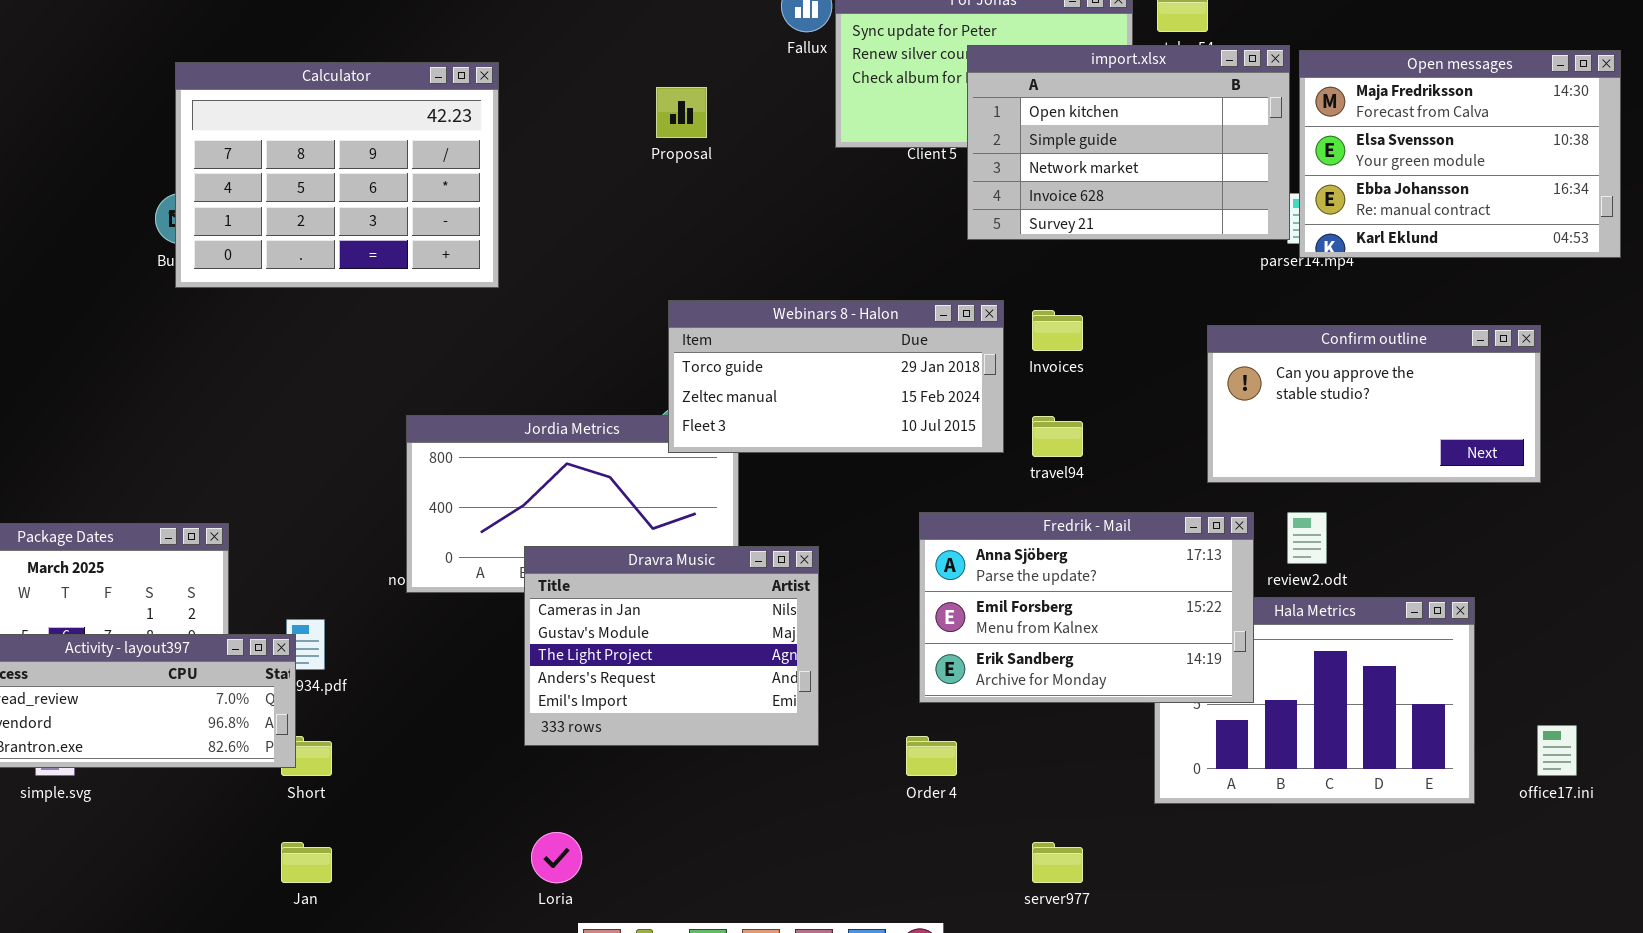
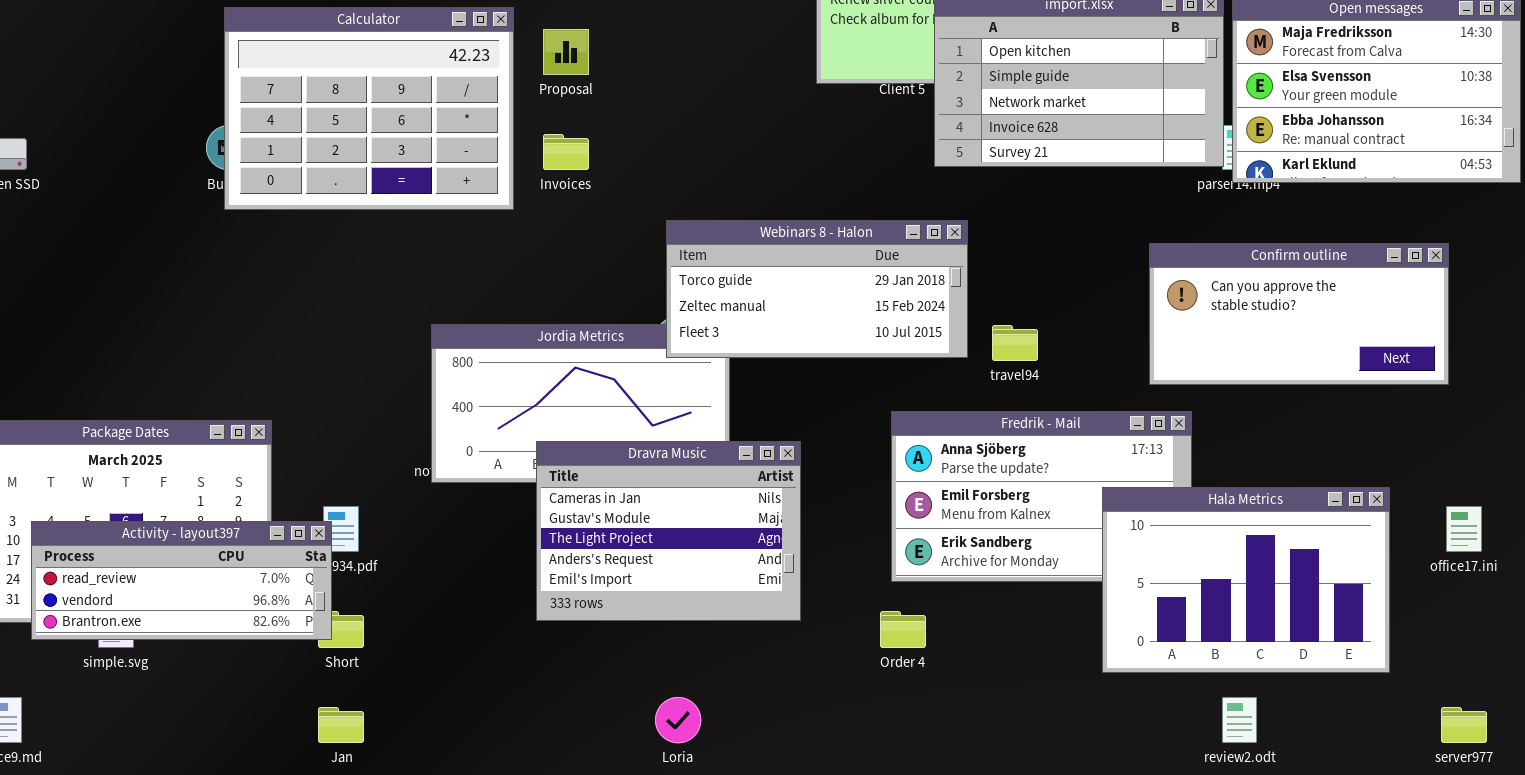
Proposal: [656,87,707,138] -> [543,29,589,75], moved
Invoices: [1032,310,1083,351] -> [543,134,589,170], moved
review2.odt: [1287,512,1327,564] -> [1222,697,1257,743], moved
Hala Metrics: [1154,597,1475,804] -> [1102,487,1390,673], raised
office17.ini: [1537,725,1577,776] -> [1446,506,1482,552], moved
Loria: [531,832,582,883] -> [655,697,701,743], moved
server977: [1032,842,1083,883] -> [1441,707,1487,743], moved

